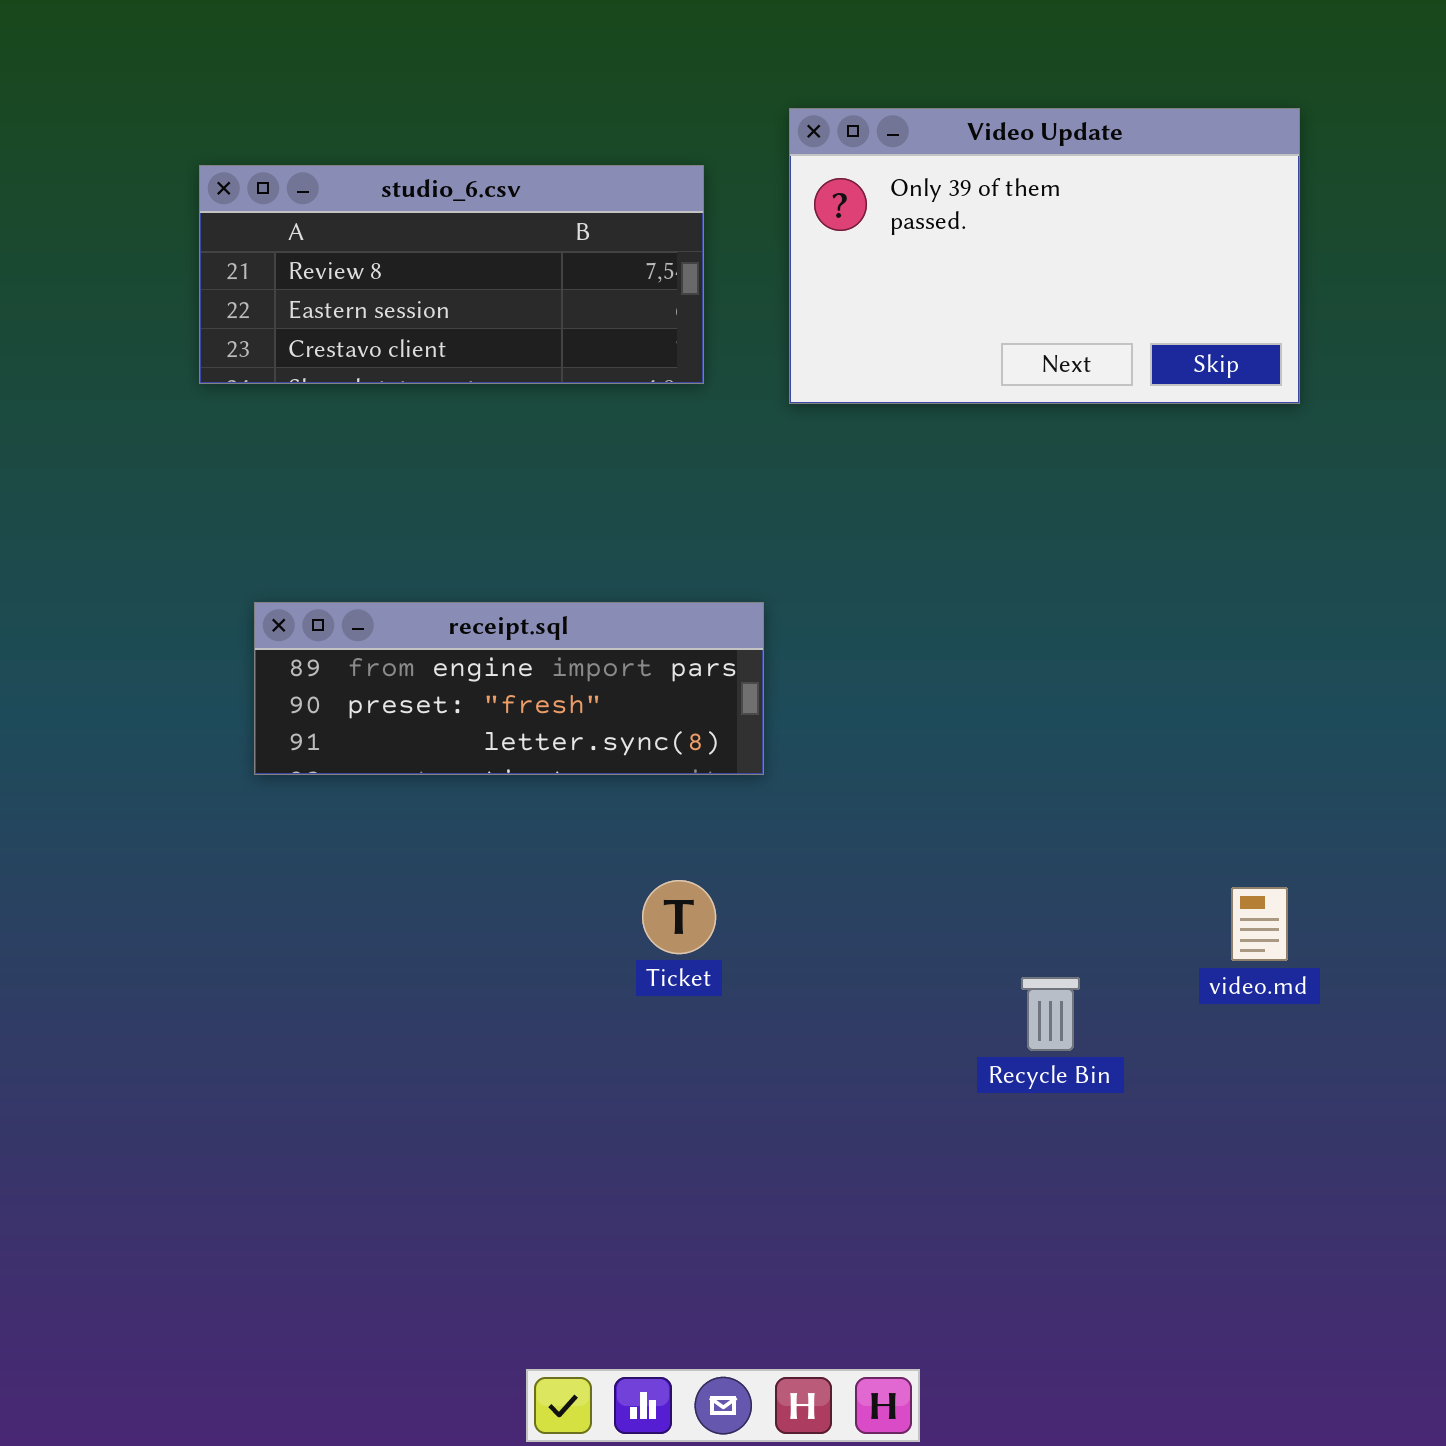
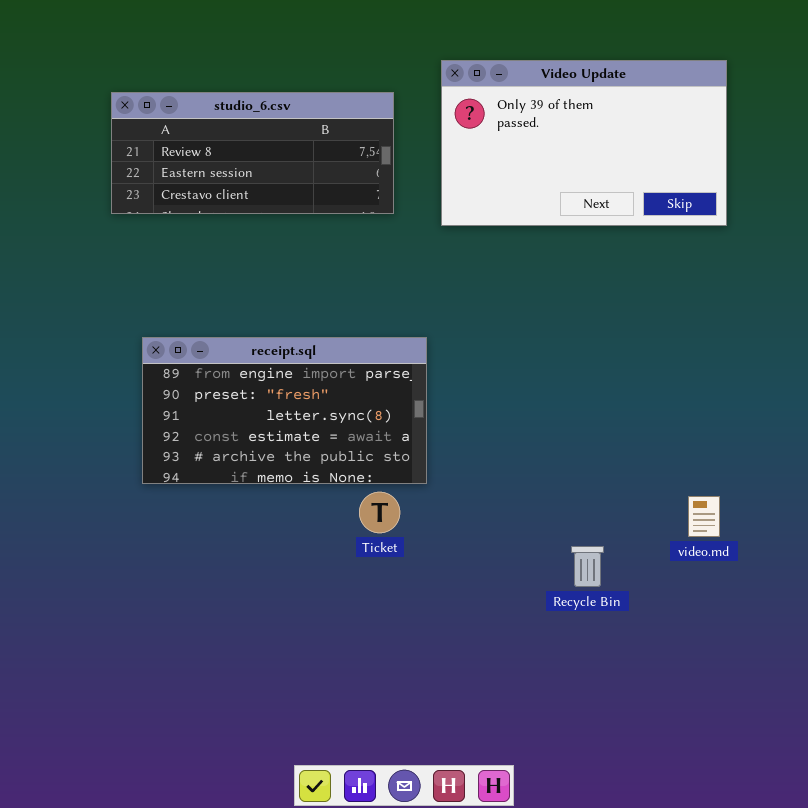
receipt.sql: [254,602,764,775] -> [142,337,427,484], resized

